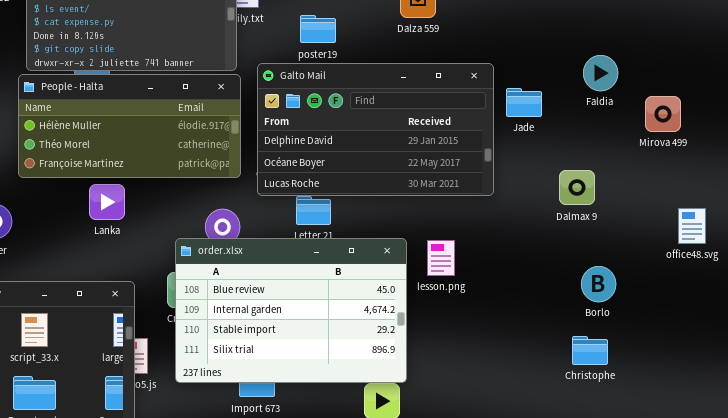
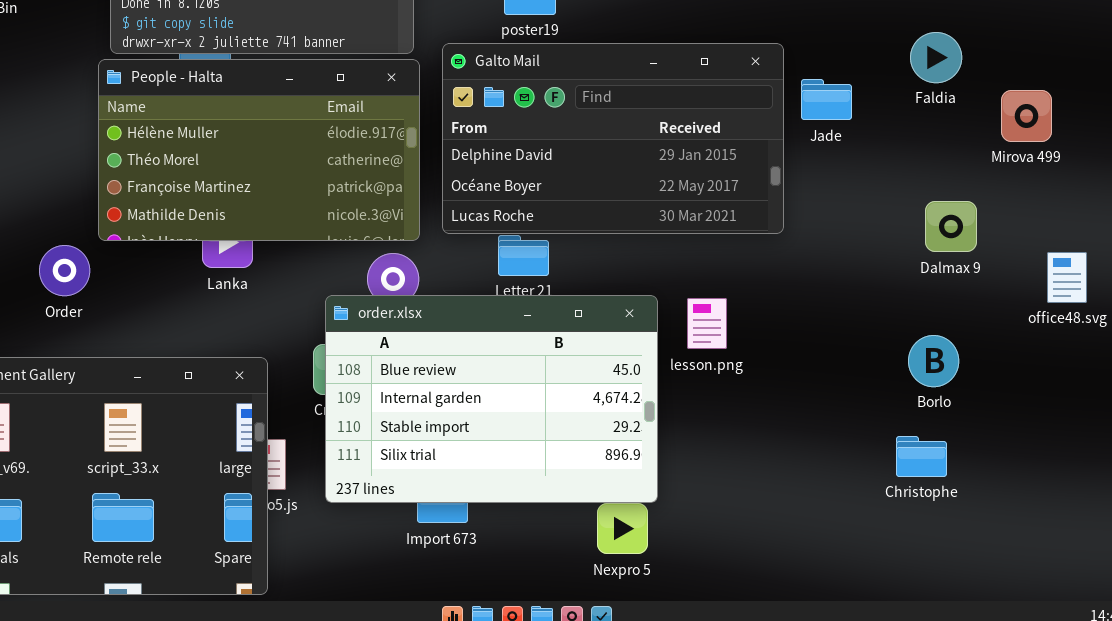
People - Halta: [18,74,241,178] -> [98,59,420,241], resized
Dalmax 9: [559,170,595,205] -> [925,201,977,252], moved

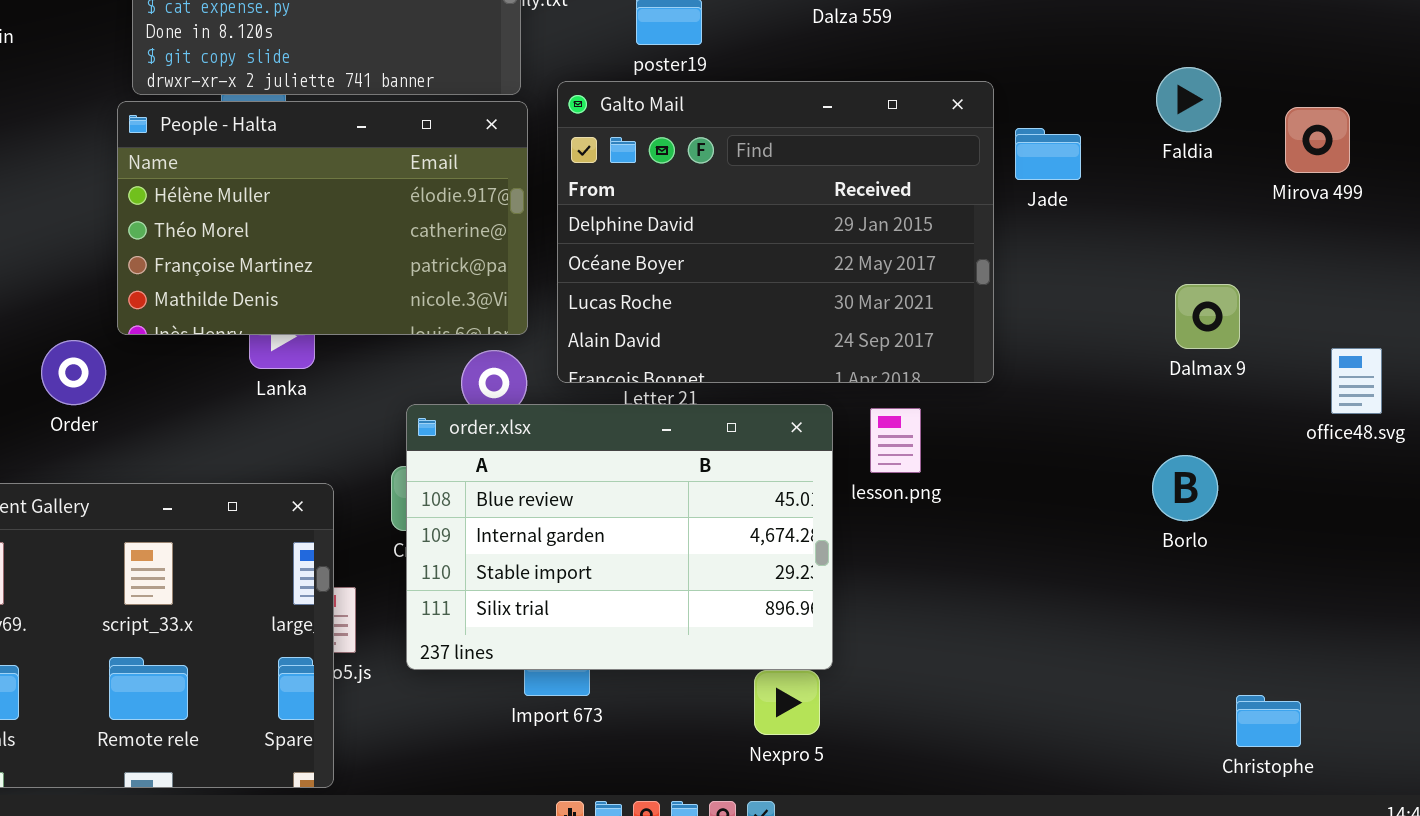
Galto Mail: [442,43,784,234] -> [557,81,994,383], resized
Mirova 499: [1001,90,1052,142] -> [1285,107,1350,173], moved
Christophe: [896,436,947,477] -> [1236,695,1301,747], moved

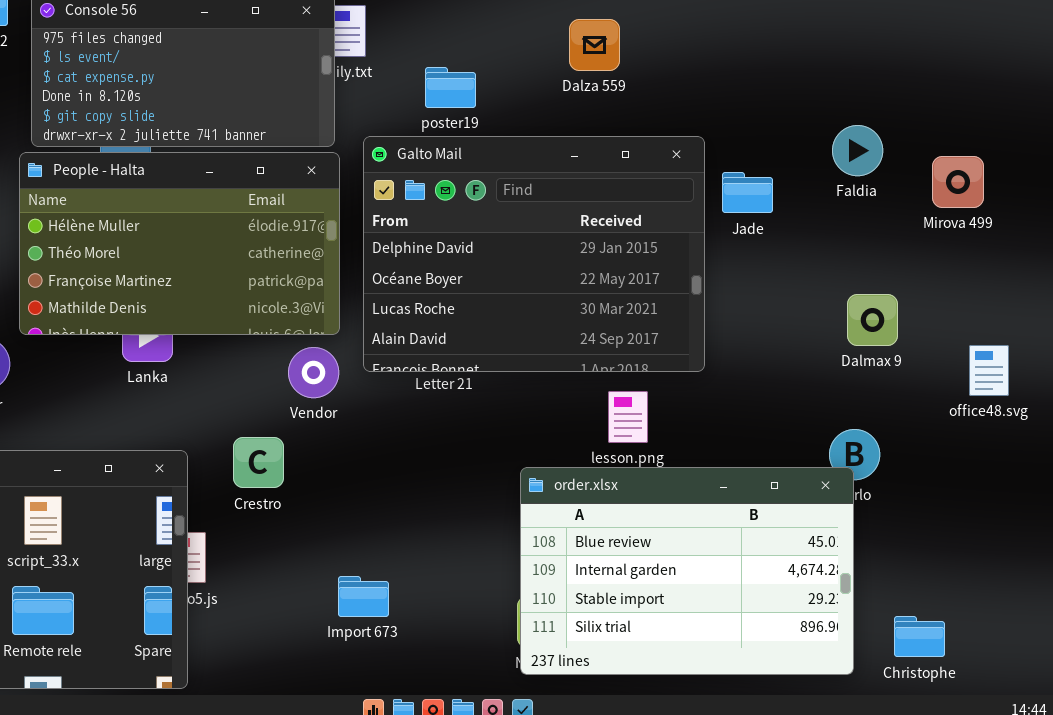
order.xlsx: [406,404,833,670] -> [520,467,854,675], moved

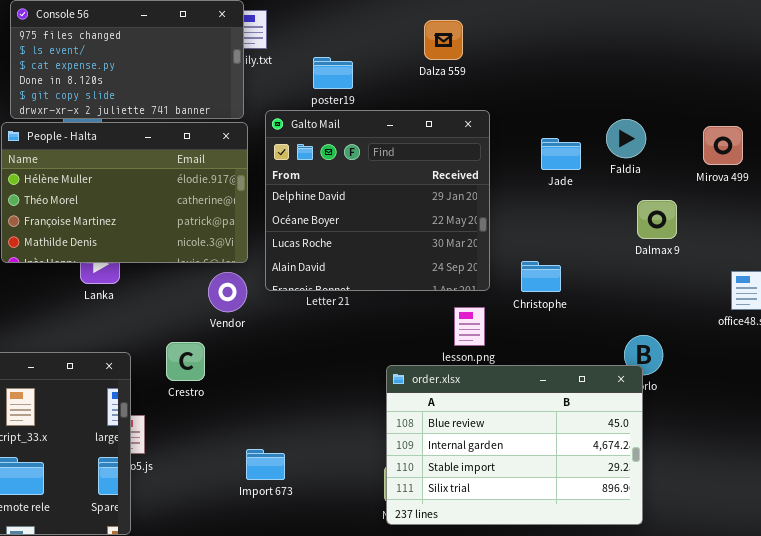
Faldia: [832,125,883,176] -> [606,119,646,158], moved
Galto Mail: [363,136,705,372] -> [265,110,490,291], resized
Dalmax 9: [847,294,898,346] -> [637,200,677,239], moved
Christophe: [894,616,945,657] -> [521,261,561,292], moved

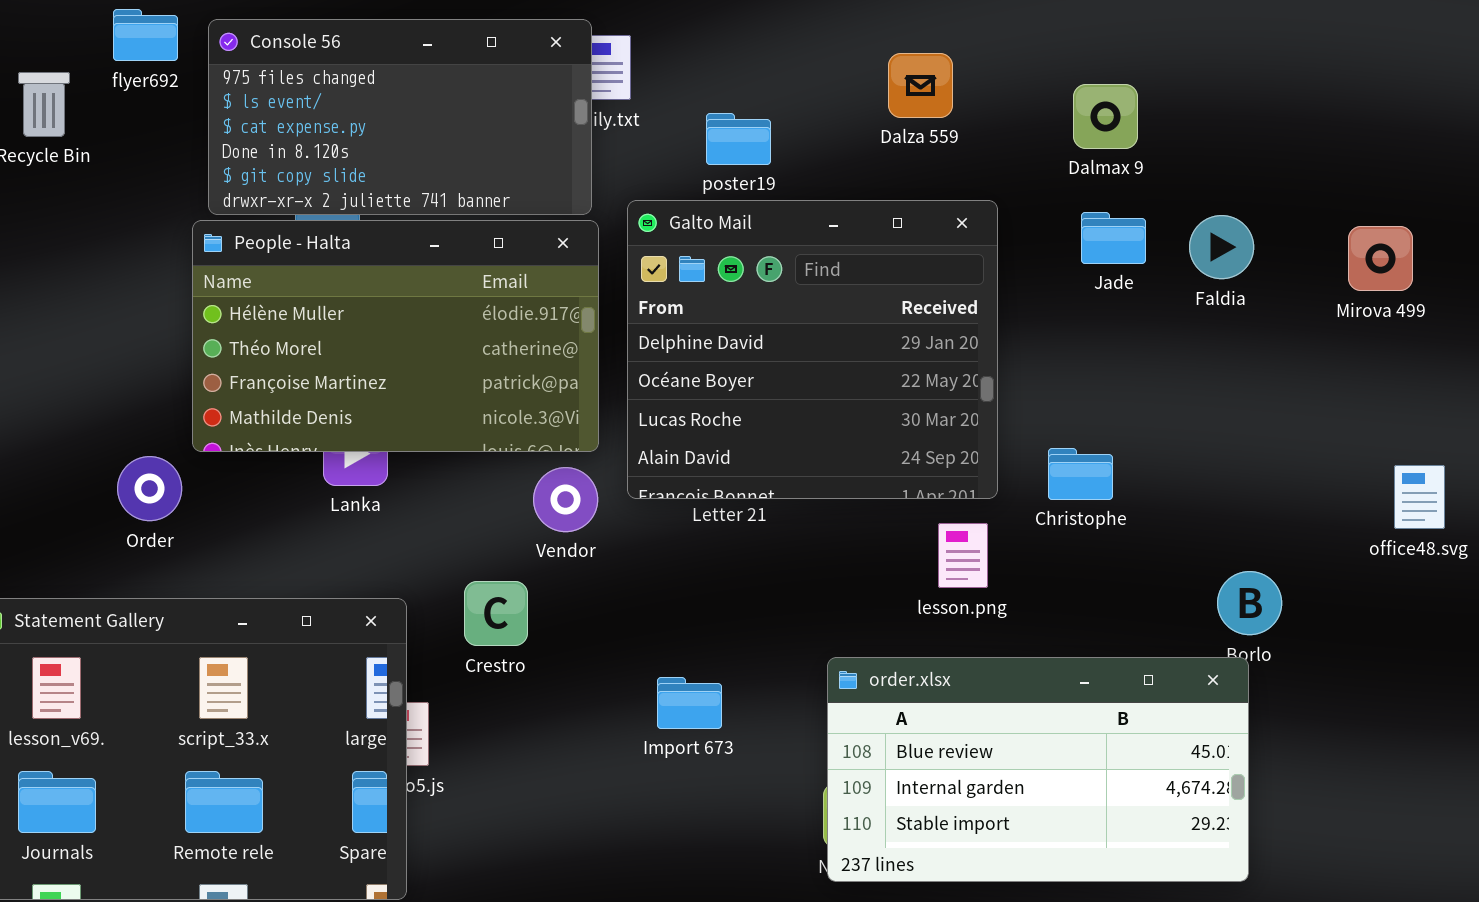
Jade: [541,138,581,170] -> [1081,212,1146,264], moved
Dalmax 9: [637,200,677,239] -> [1073,84,1138,149], moved
order.xlsx: [386,365,643,525] -> [827,657,1249,882], resized
Import 673: [246,449,285,480] -> [657,677,722,729], moved

